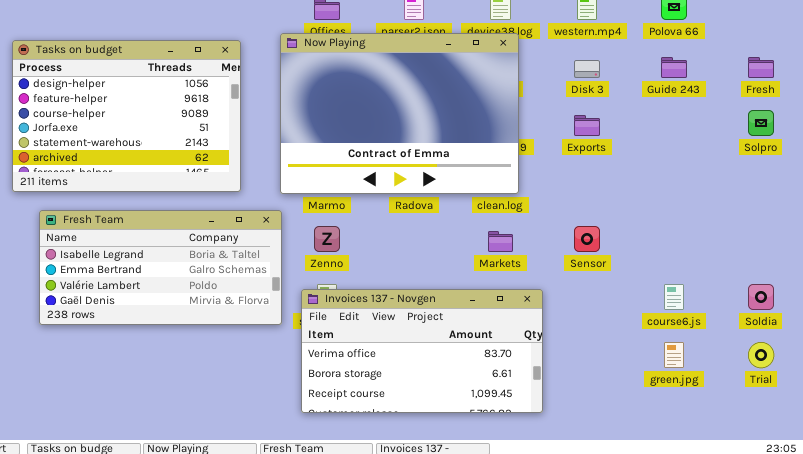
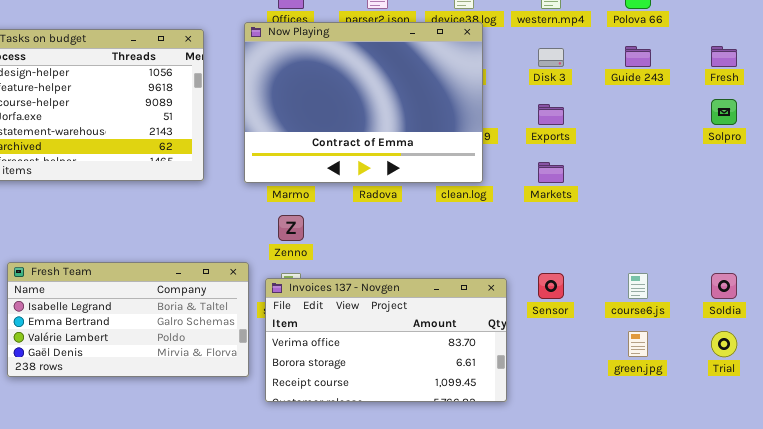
Fresh Team: [39,210,282,325] -> [7,262,249,377], moved
Sensor: [574,226,600,252] -> [538,273,564,299], moved
Markets: [488,231,513,252] -> [538,162,564,183], moved

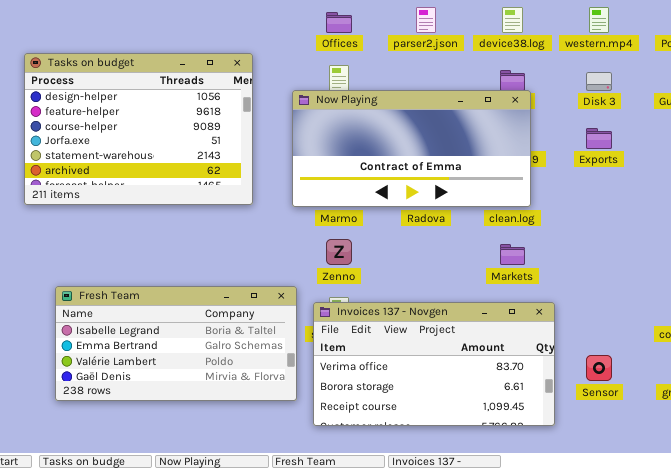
Now Playing: [244,22,483,183] -> [292,90,531,207], resized
Markets: [538,162,564,183] -> [500,244,525,265], moved
Sensor: [538,273,564,299] -> [586,355,612,381], moved

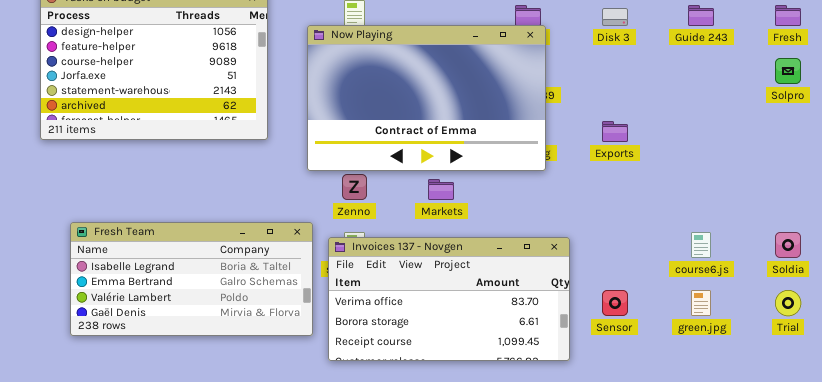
Now Playing: [292,90,531,207] -> [307,25,546,171], resized
Exports: [586,128,612,149] -> [602,121,628,142], moved
Markets: [500,244,525,265] -> [428,179,454,200], moved

